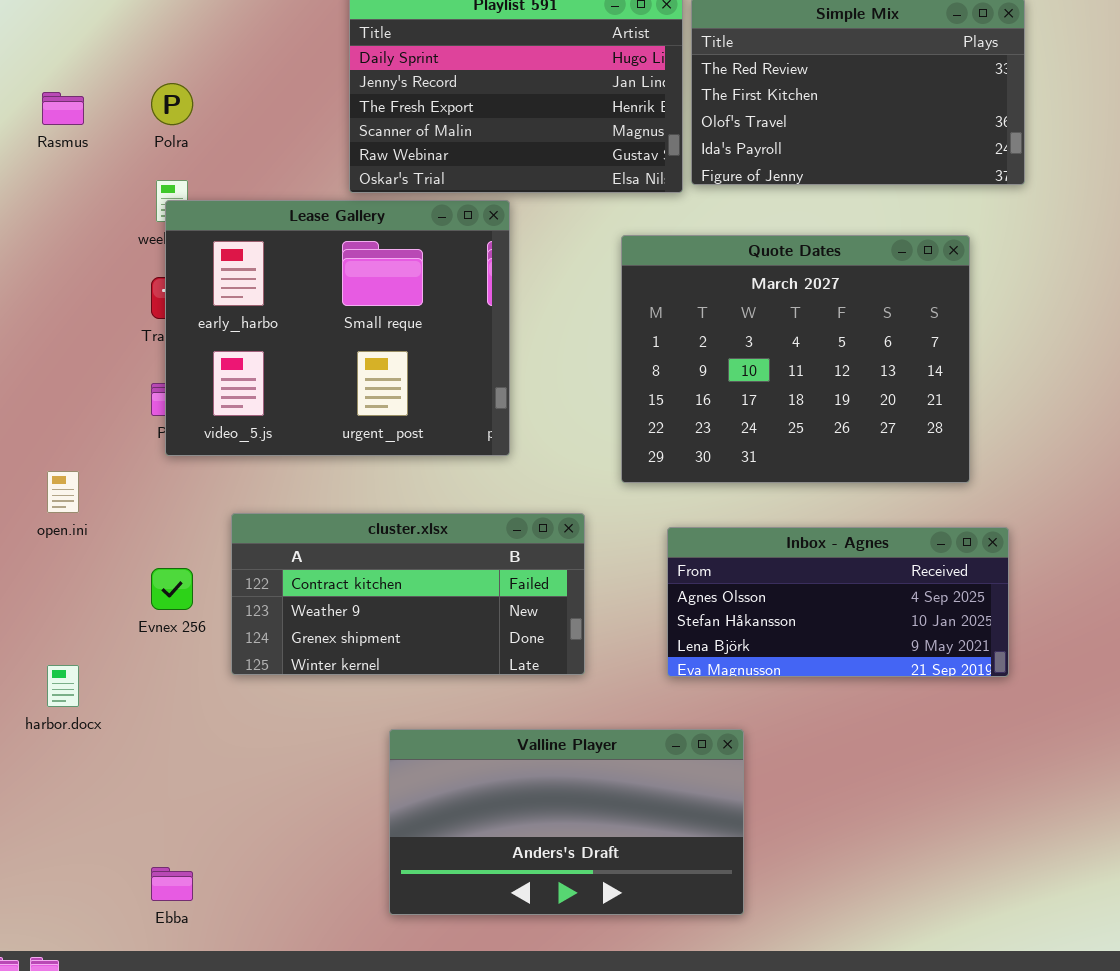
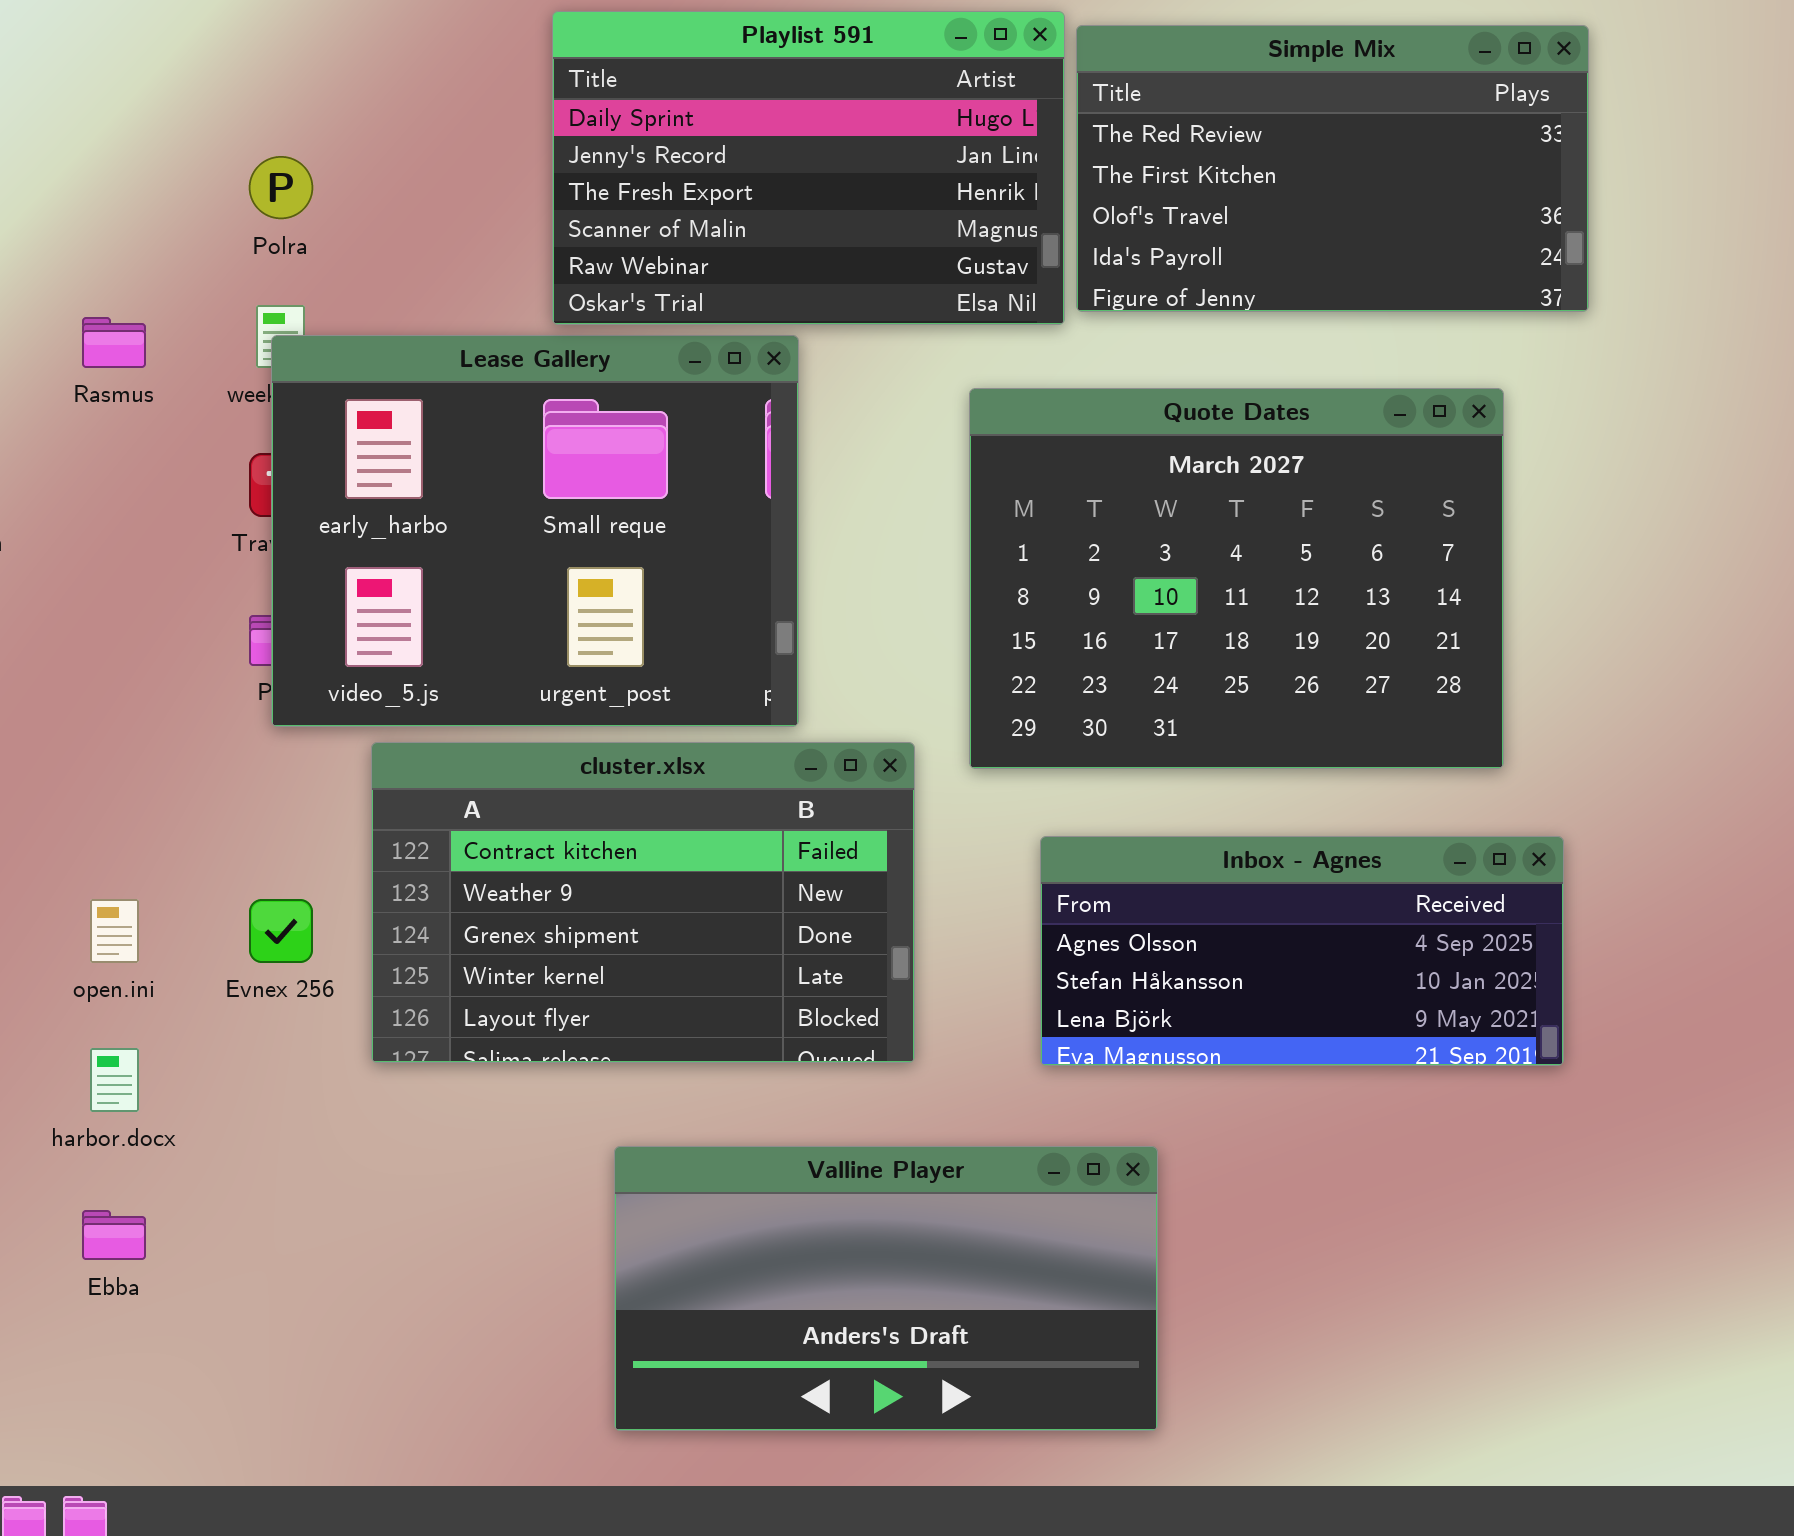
Rasmus: [42,92,84,125] -> [82,317,146,368], moved
open.ini: [47,471,79,513] -> [90,899,139,963], moved
cluster.xlsx: [231,513,585,675] -> [371,742,915,1063], resized
Ebba: [151,867,193,901] -> [82,1210,146,1260], moved

